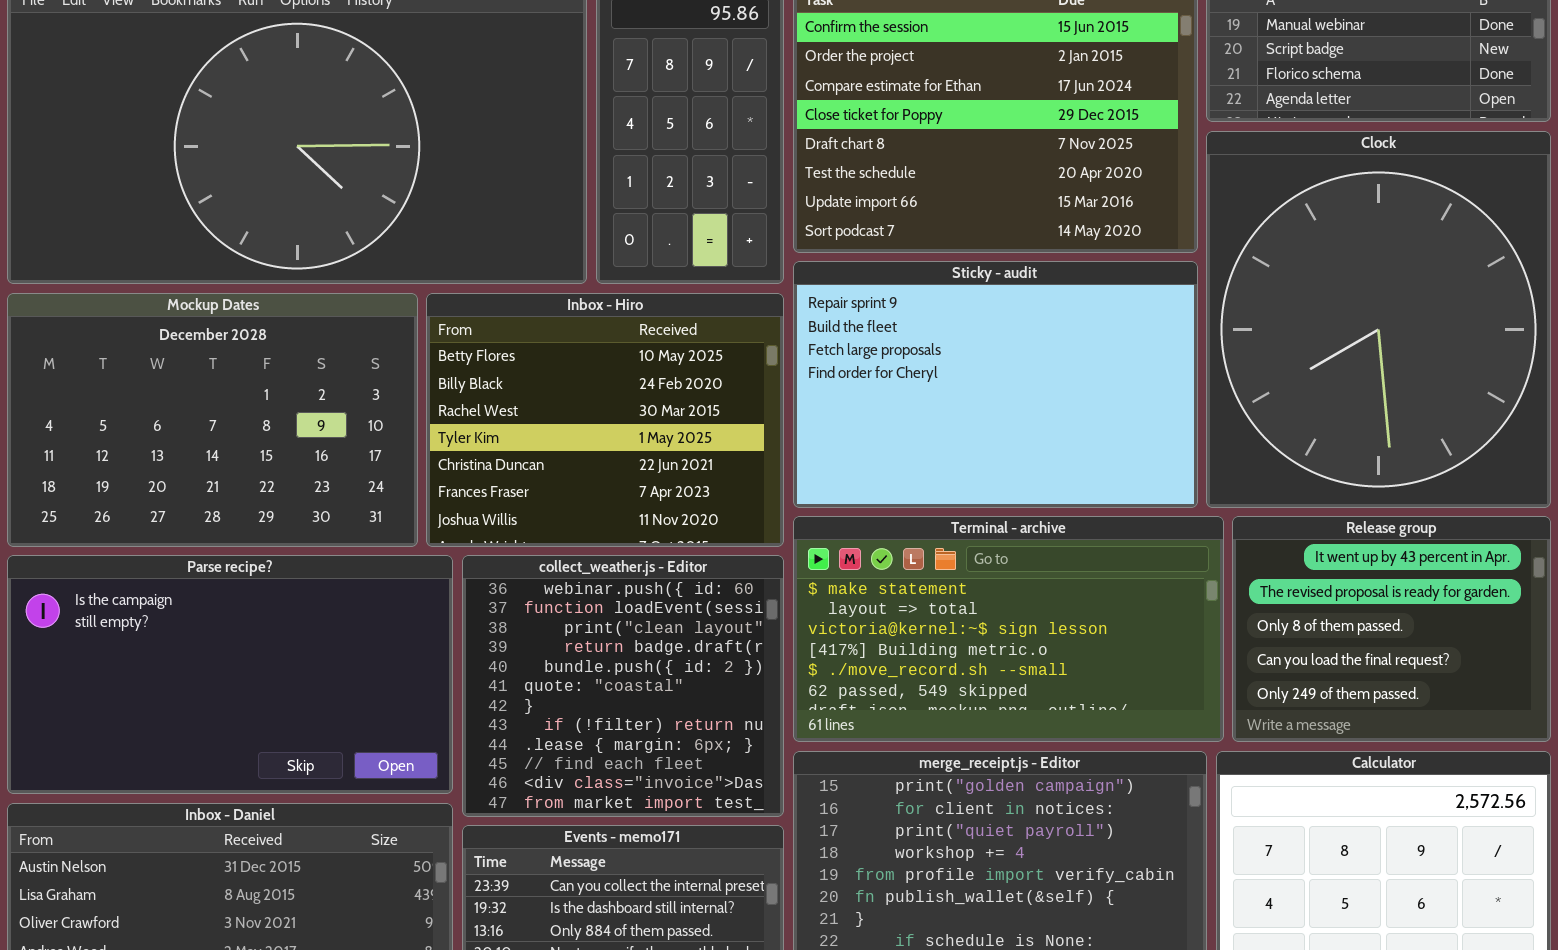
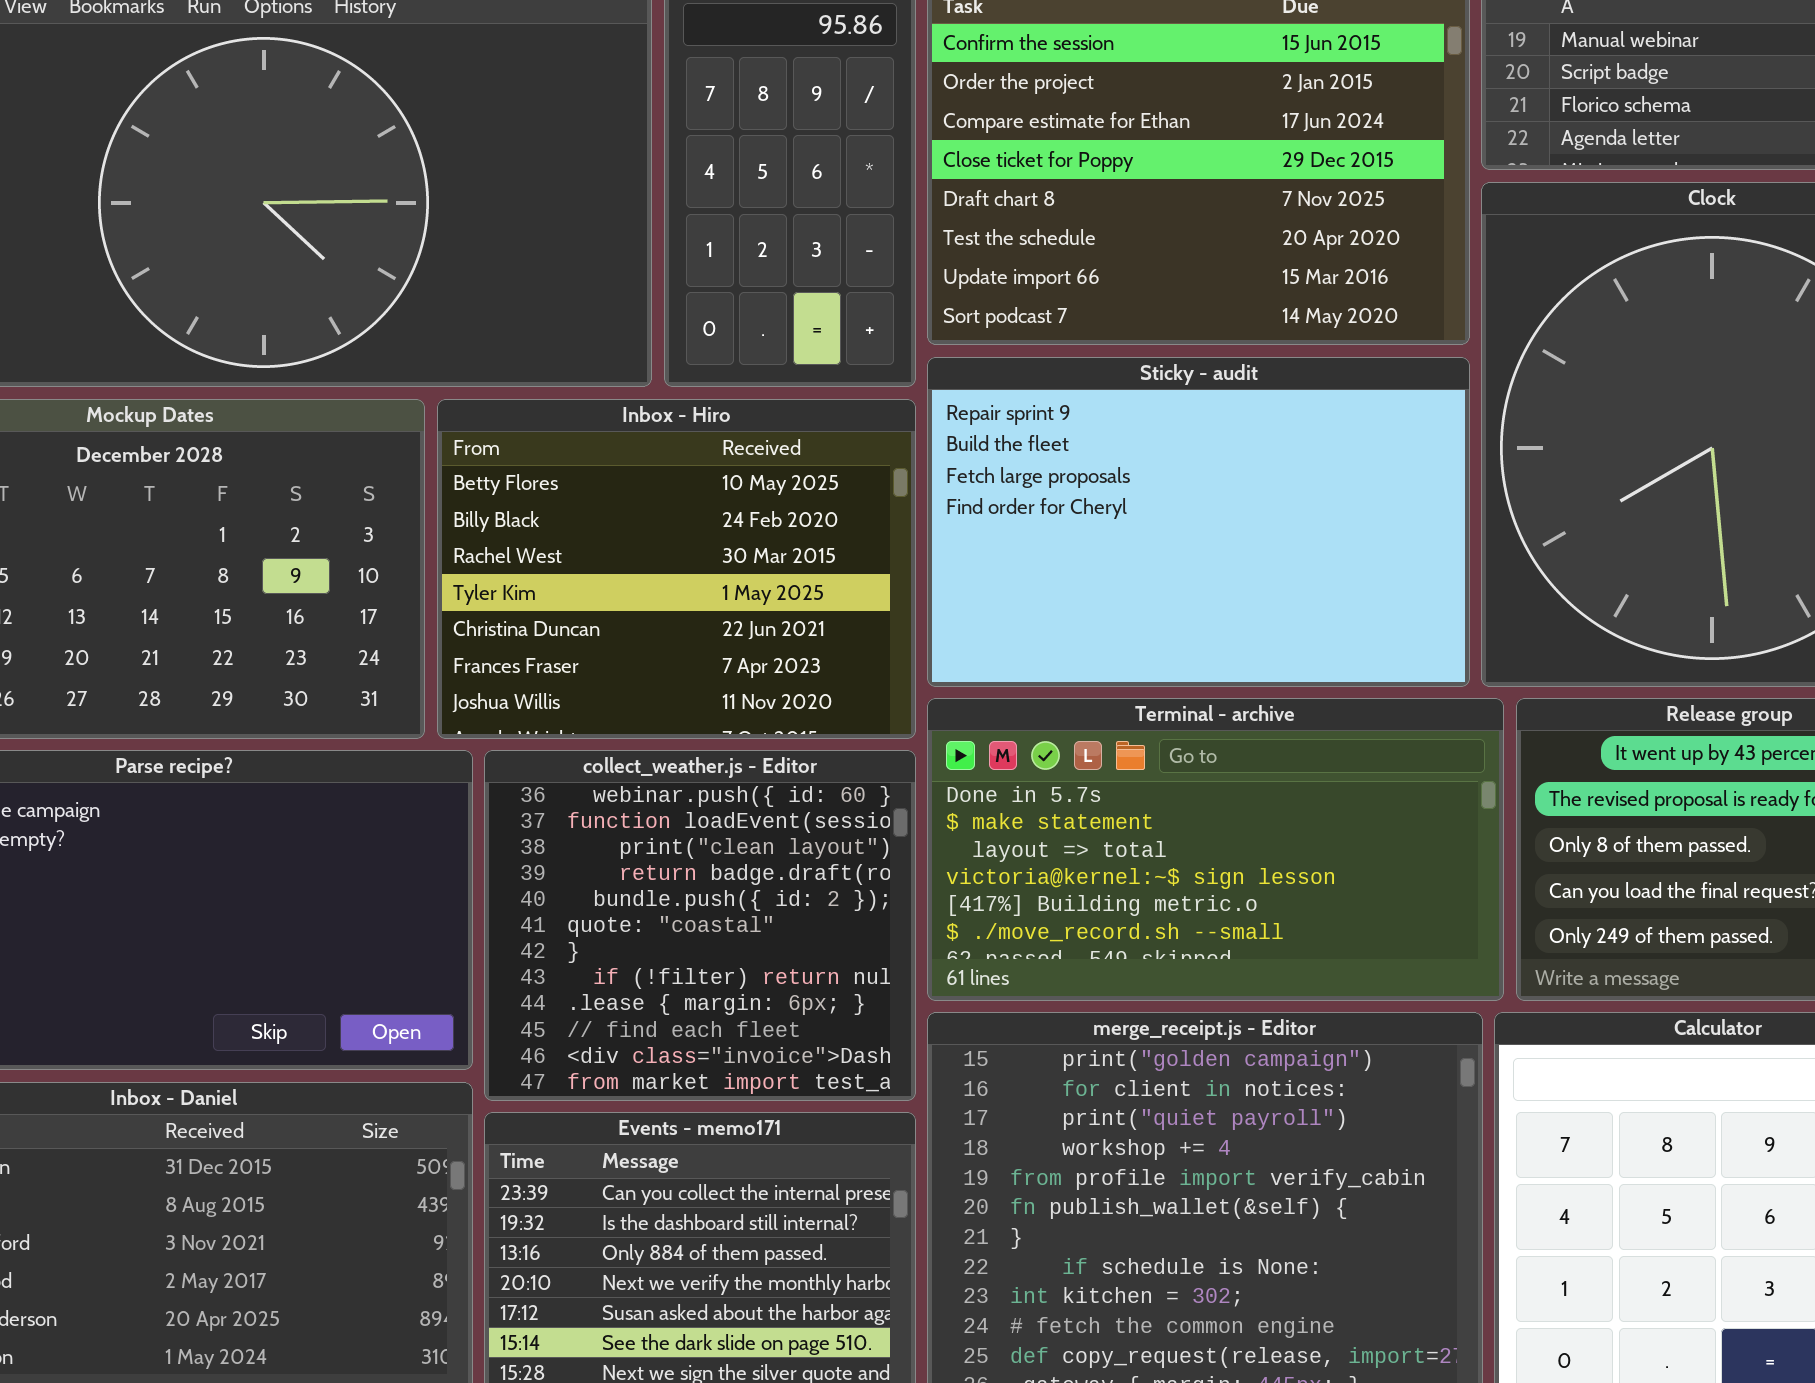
Terminal - archive: [793,516,1224,742] -> [927,698,1504,1001], scrolled up 1 row

